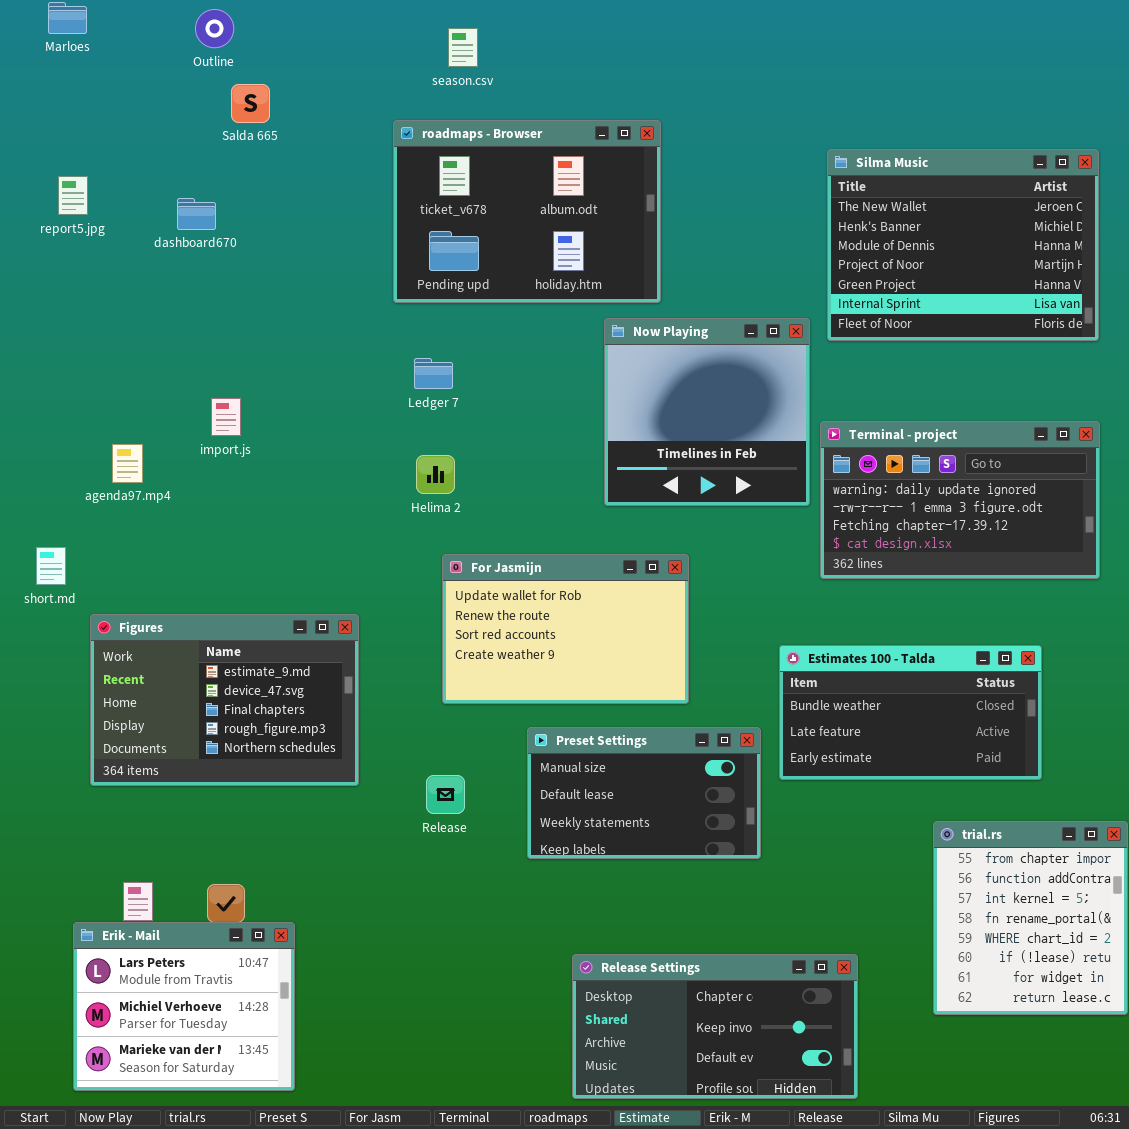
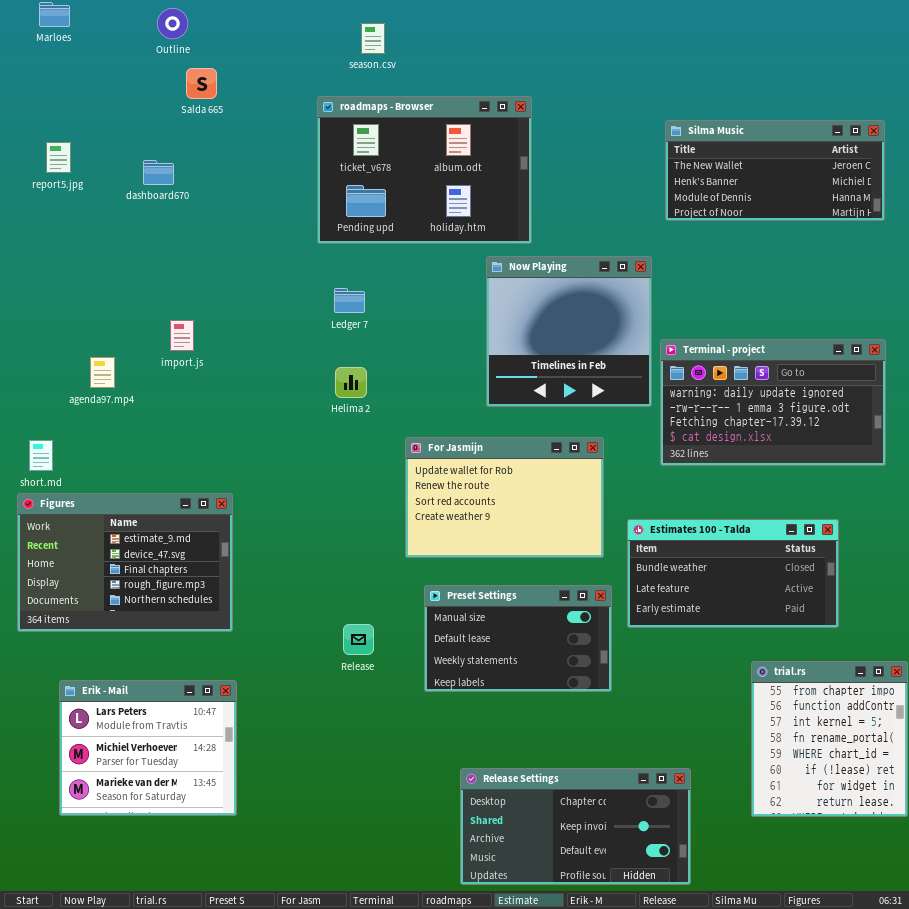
Silma Music: [827,149,1099,341] -> [665,120,885,221], resized
For Jasmijn: [442,554,689,704] -> [405,437,604,558], moved
Figures: [90,614,359,786] -> [17,493,233,632], moved
Erik - Mail: [73,922,295,1091] -> [59,680,237,816], moved

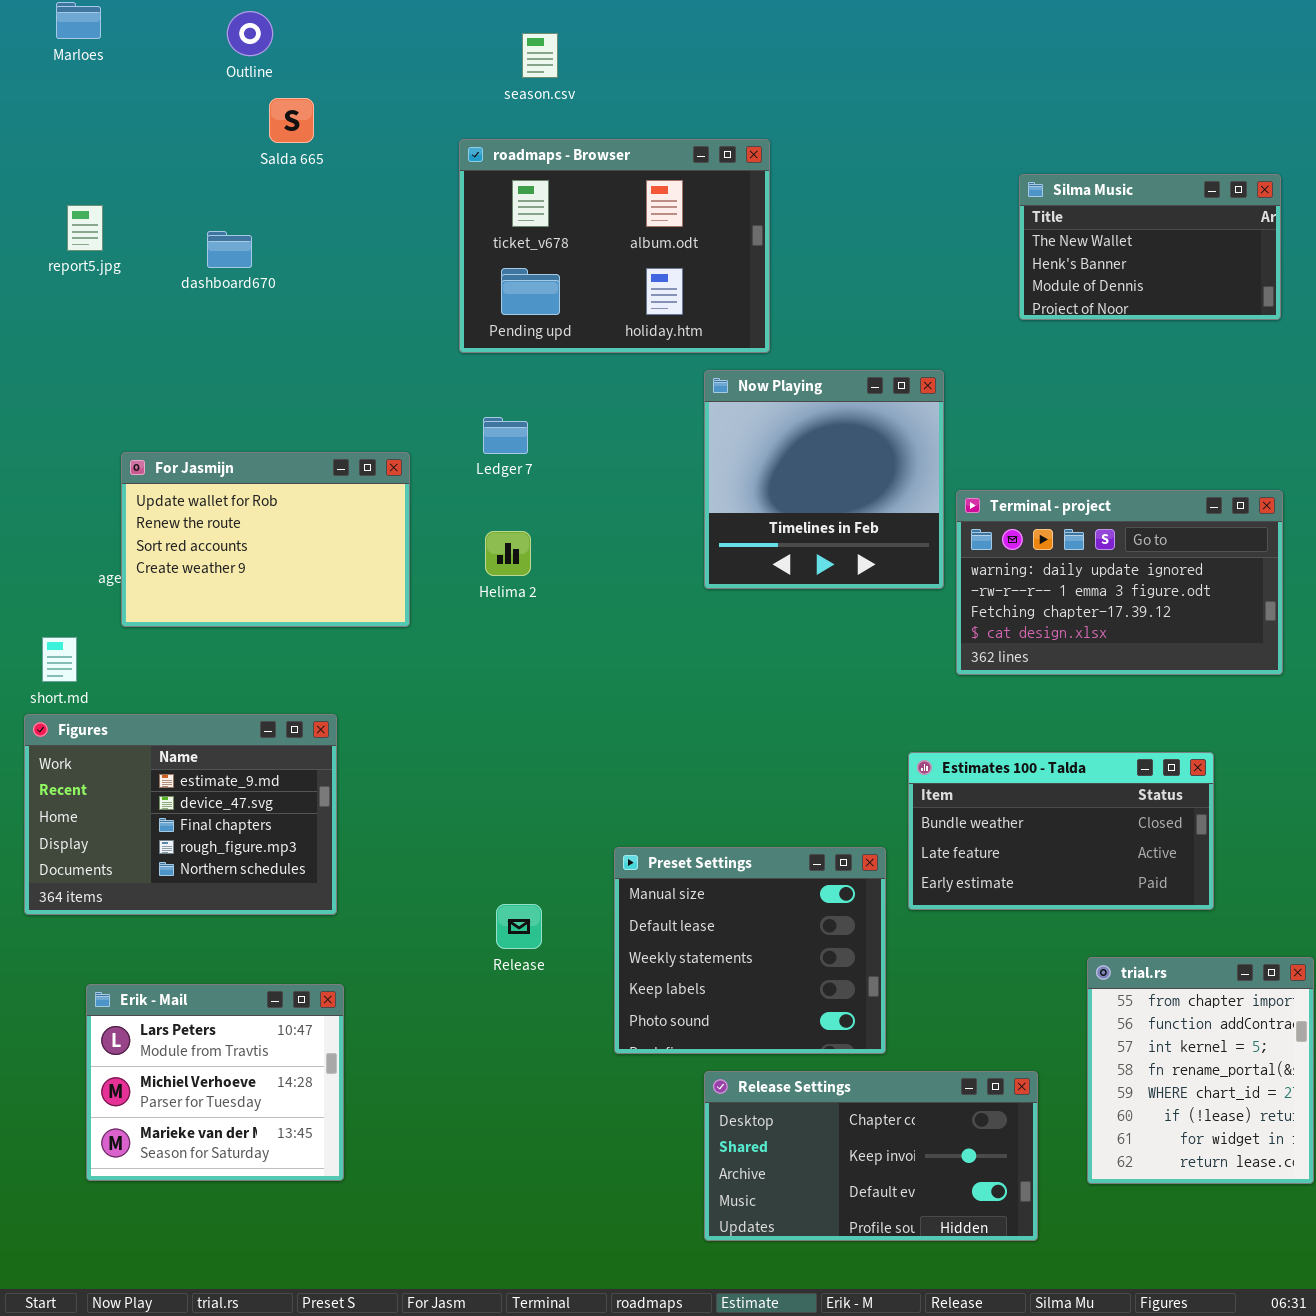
Silma Music: [665,120,885,221] -> [1019,174,1281,320], resized
For Jasmijn: [405,437,604,558] -> [121,452,410,627], moved
Preset Settings: [424,585,612,692] -> [614,847,886,1054], resized
Release Settings: [460,768,691,885] -> [704,1071,1038,1241], moved

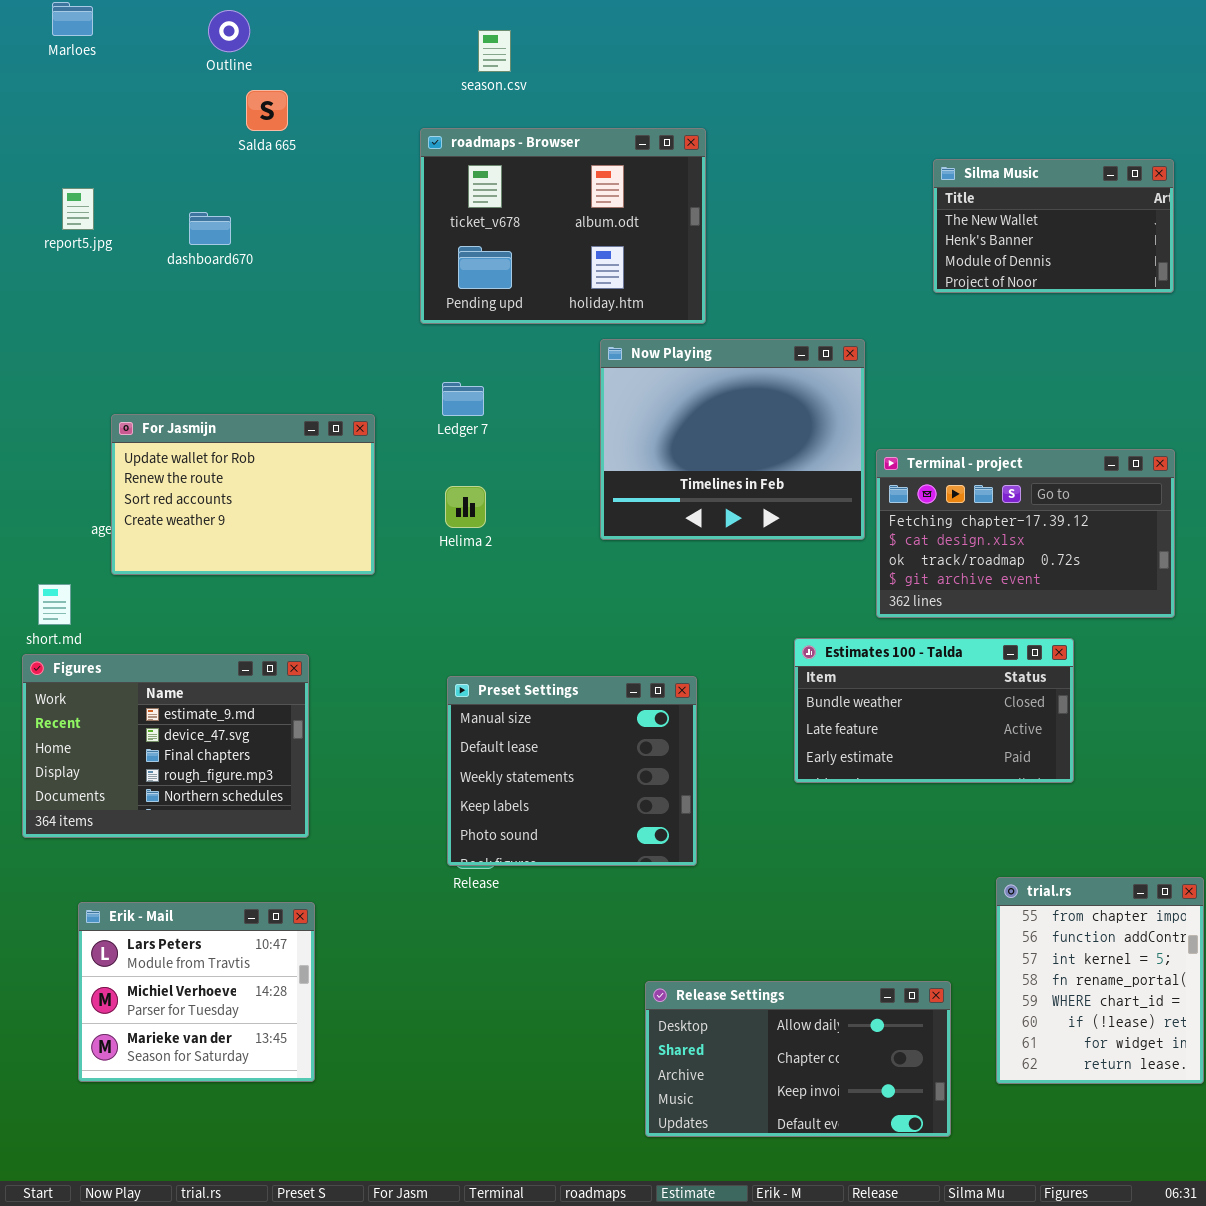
Now Playing: [704,370,944,589] -> [600,339,865,540], resized
Terminal - project: [956,490,1283,675] -> [876,449,1175,618], scrolled down 2 rows
Estimates 100 - Talda: [908,752,1214,910] -> [794,638,1074,783], moved
Preset Settings: [614,847,886,1054] -> [447,676,697,866], moved
Release Settings: [704,1071,1038,1241] -> [645,981,951,1137], scrolled up 1 row

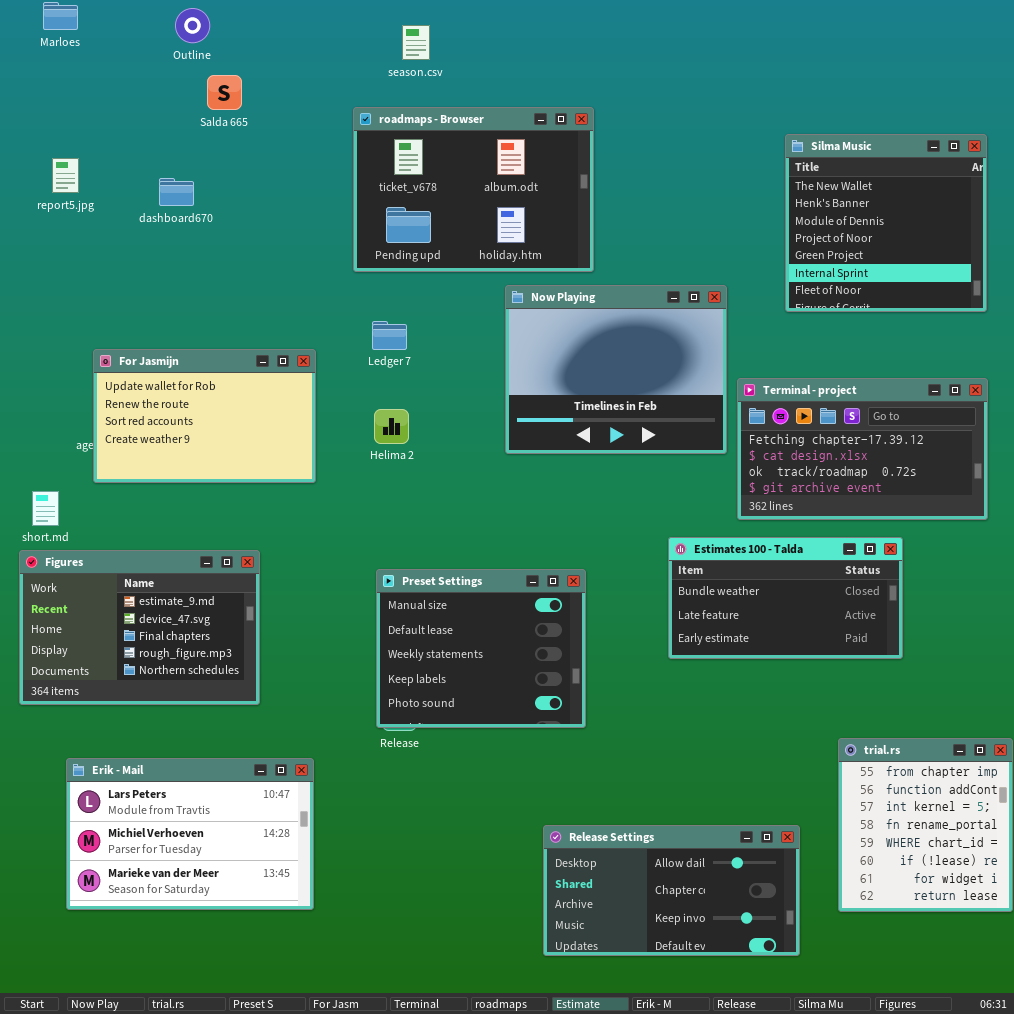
Silma Music: [933,159,1174,293] -> [785,134,987,312], resized
Erik - Mail: [78,902,315,1082] -> [66,758,314,910], resized

